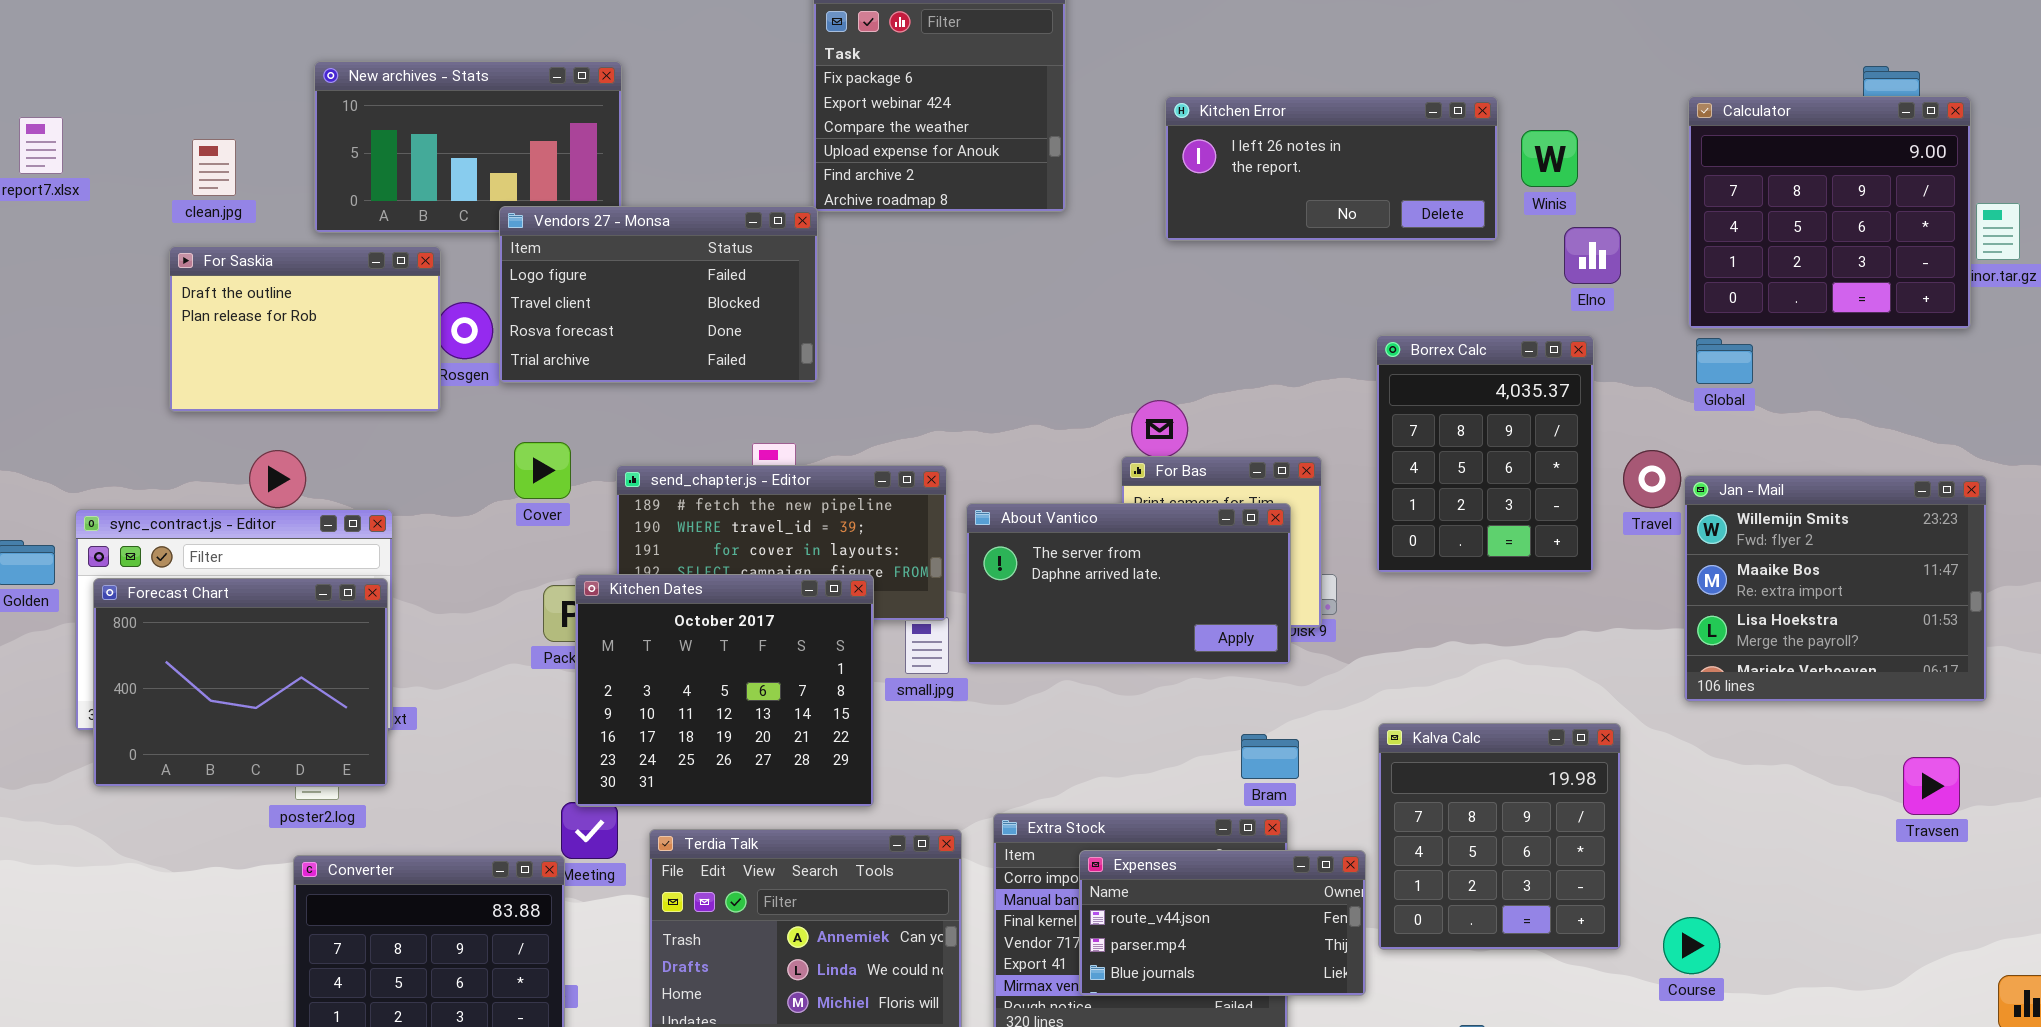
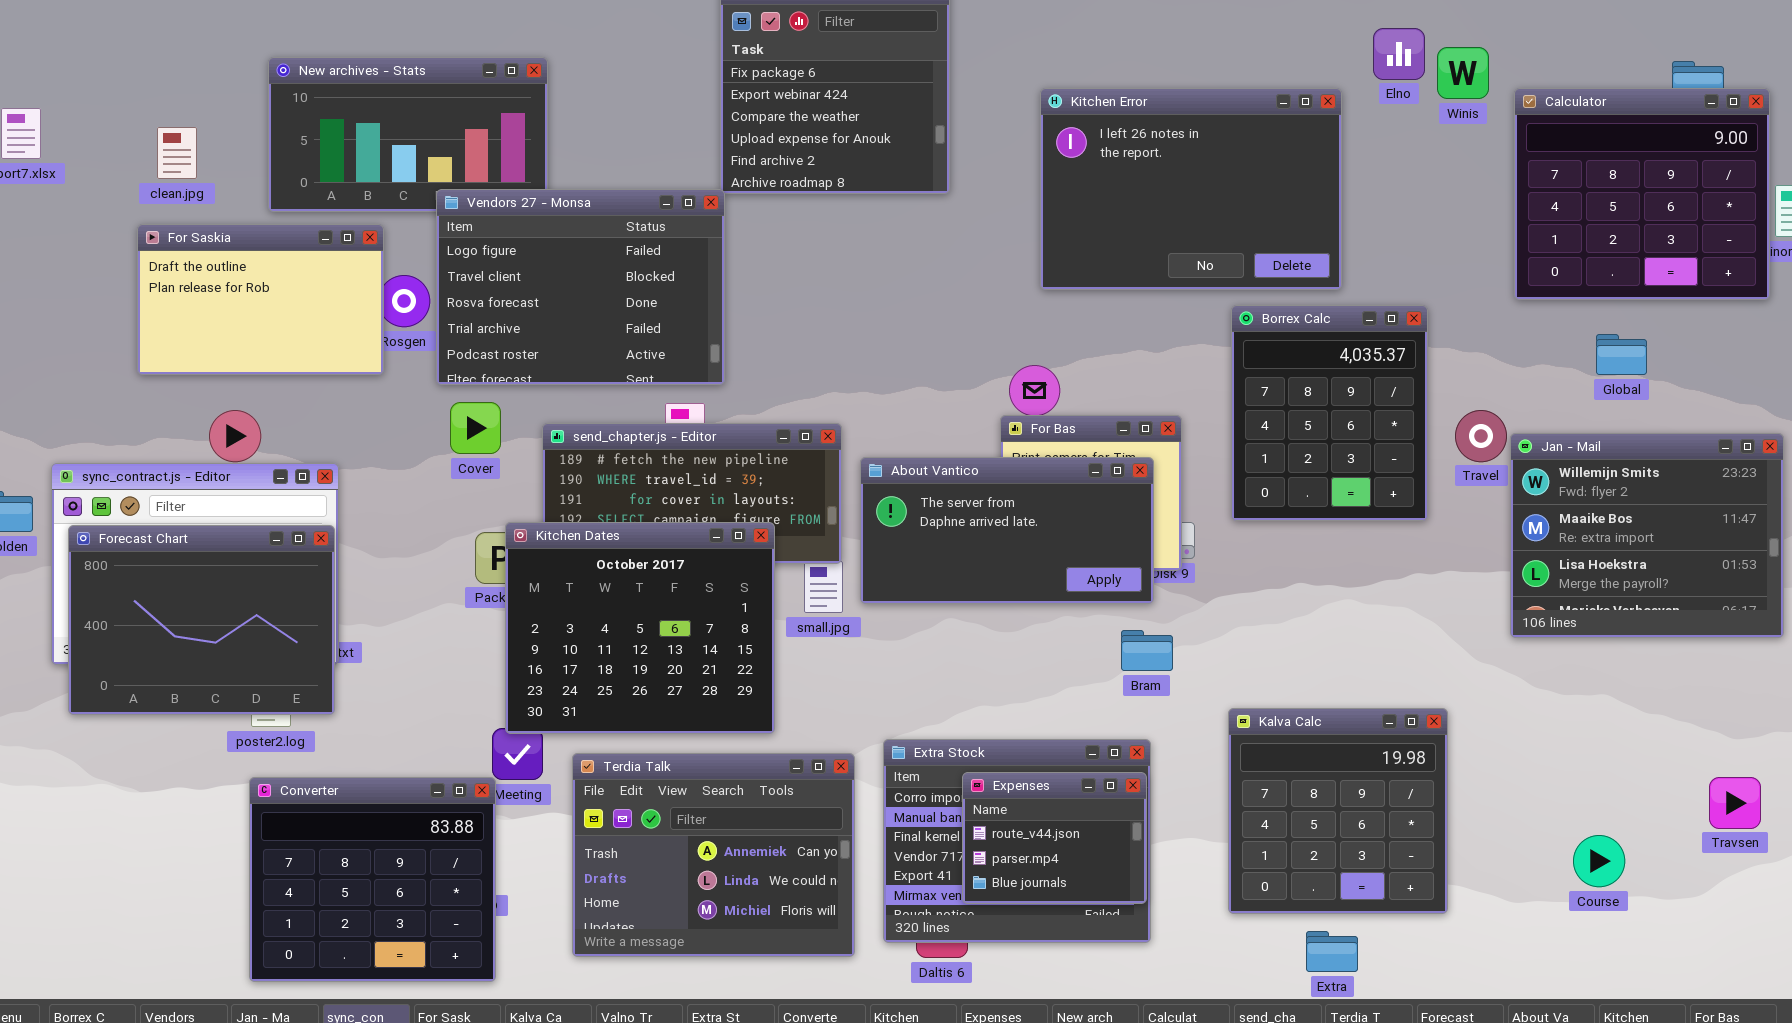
Kitchen Error: [1165,96,1498,241] -> [1040,88,1342,290], resized
Winis: [1521,130,1578,187] -> [1437,47,1489,99], moved
Vendors 27 - Monsa: [499,206,818,383] -> [436,189,725,385], resized
Elno: [1564,227,1621,284] -> [1373,28,1425,80], moved
Global: [1696,338,1753,384] -> [1596,334,1647,375], moved
Kalva Calc: [1378,723,1621,950] -> [1228,708,1448,914], moved
Bram: [1241,734,1299,779] -> [1121,630,1173,671], moved
Travsen: [1903,757,1960,815] -> [1709,777,1761,829], moved
Expenses: [1079,850,1366,996] -> [962,772,1147,904], resized
Course: [1663,917,1720,974] -> [1573,835,1625,887], moved

